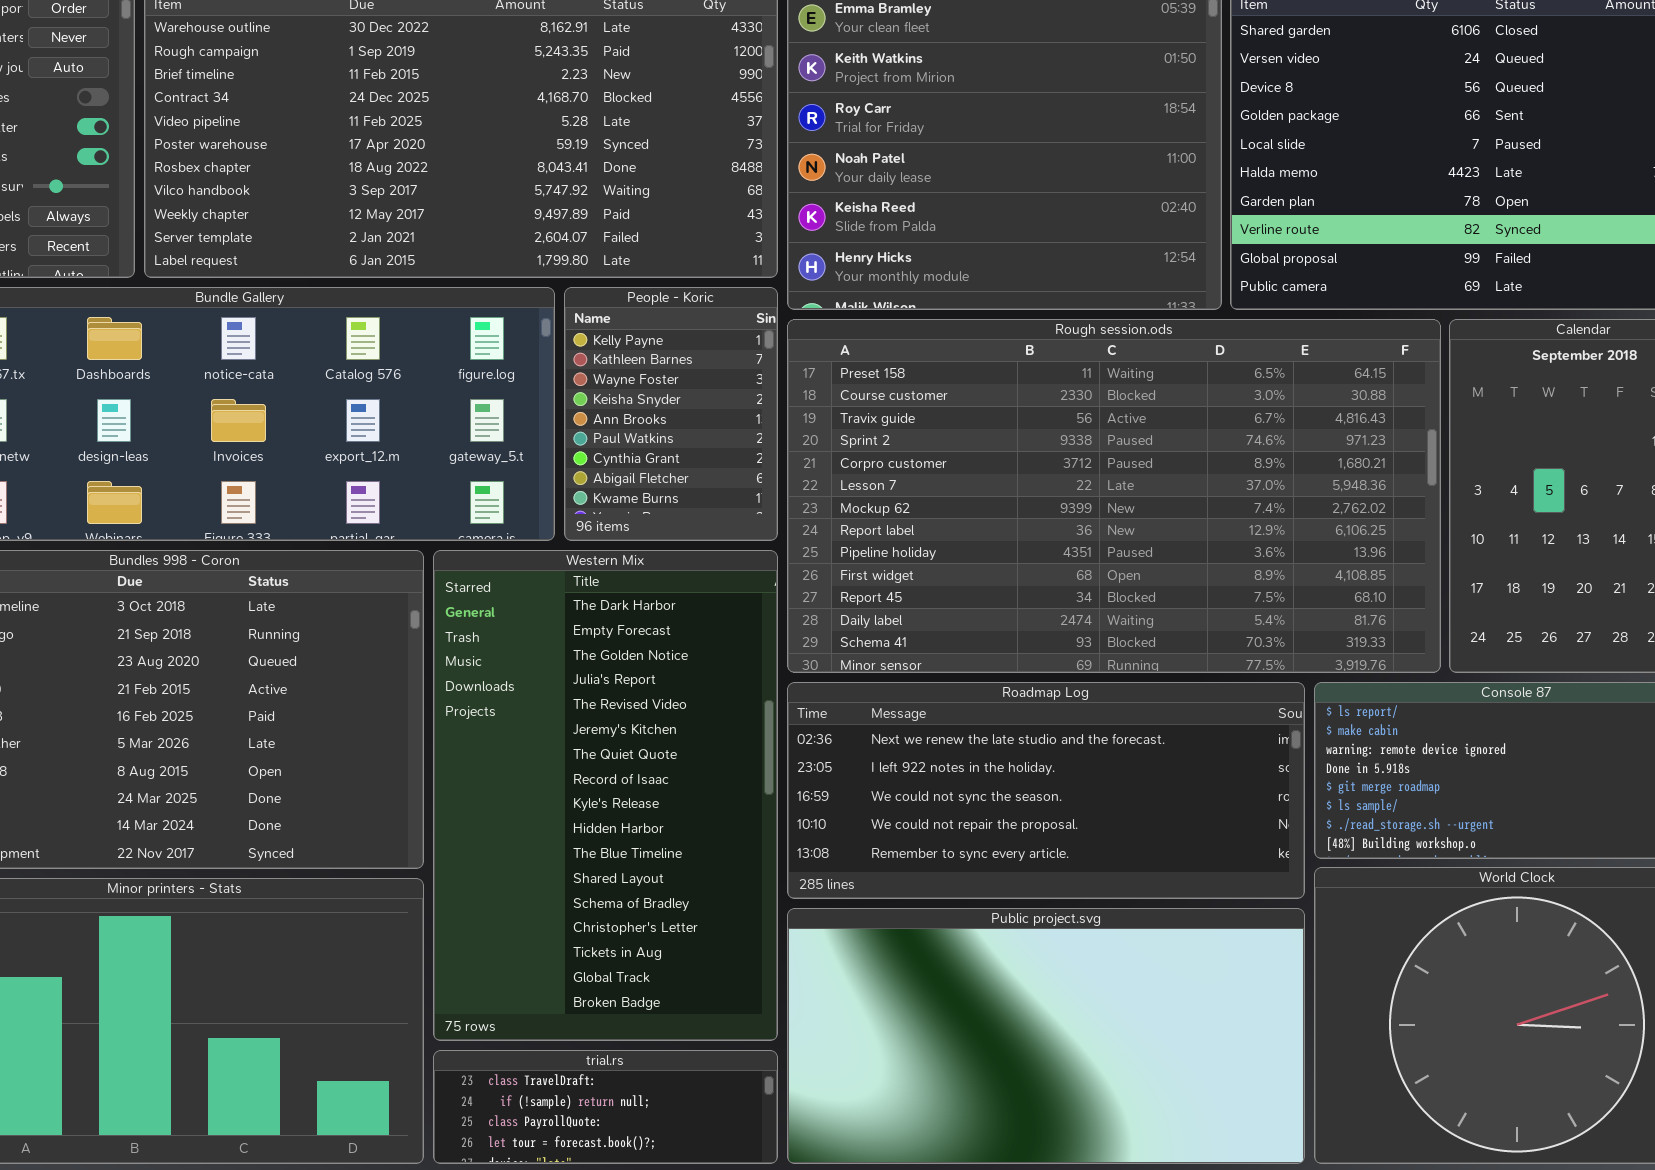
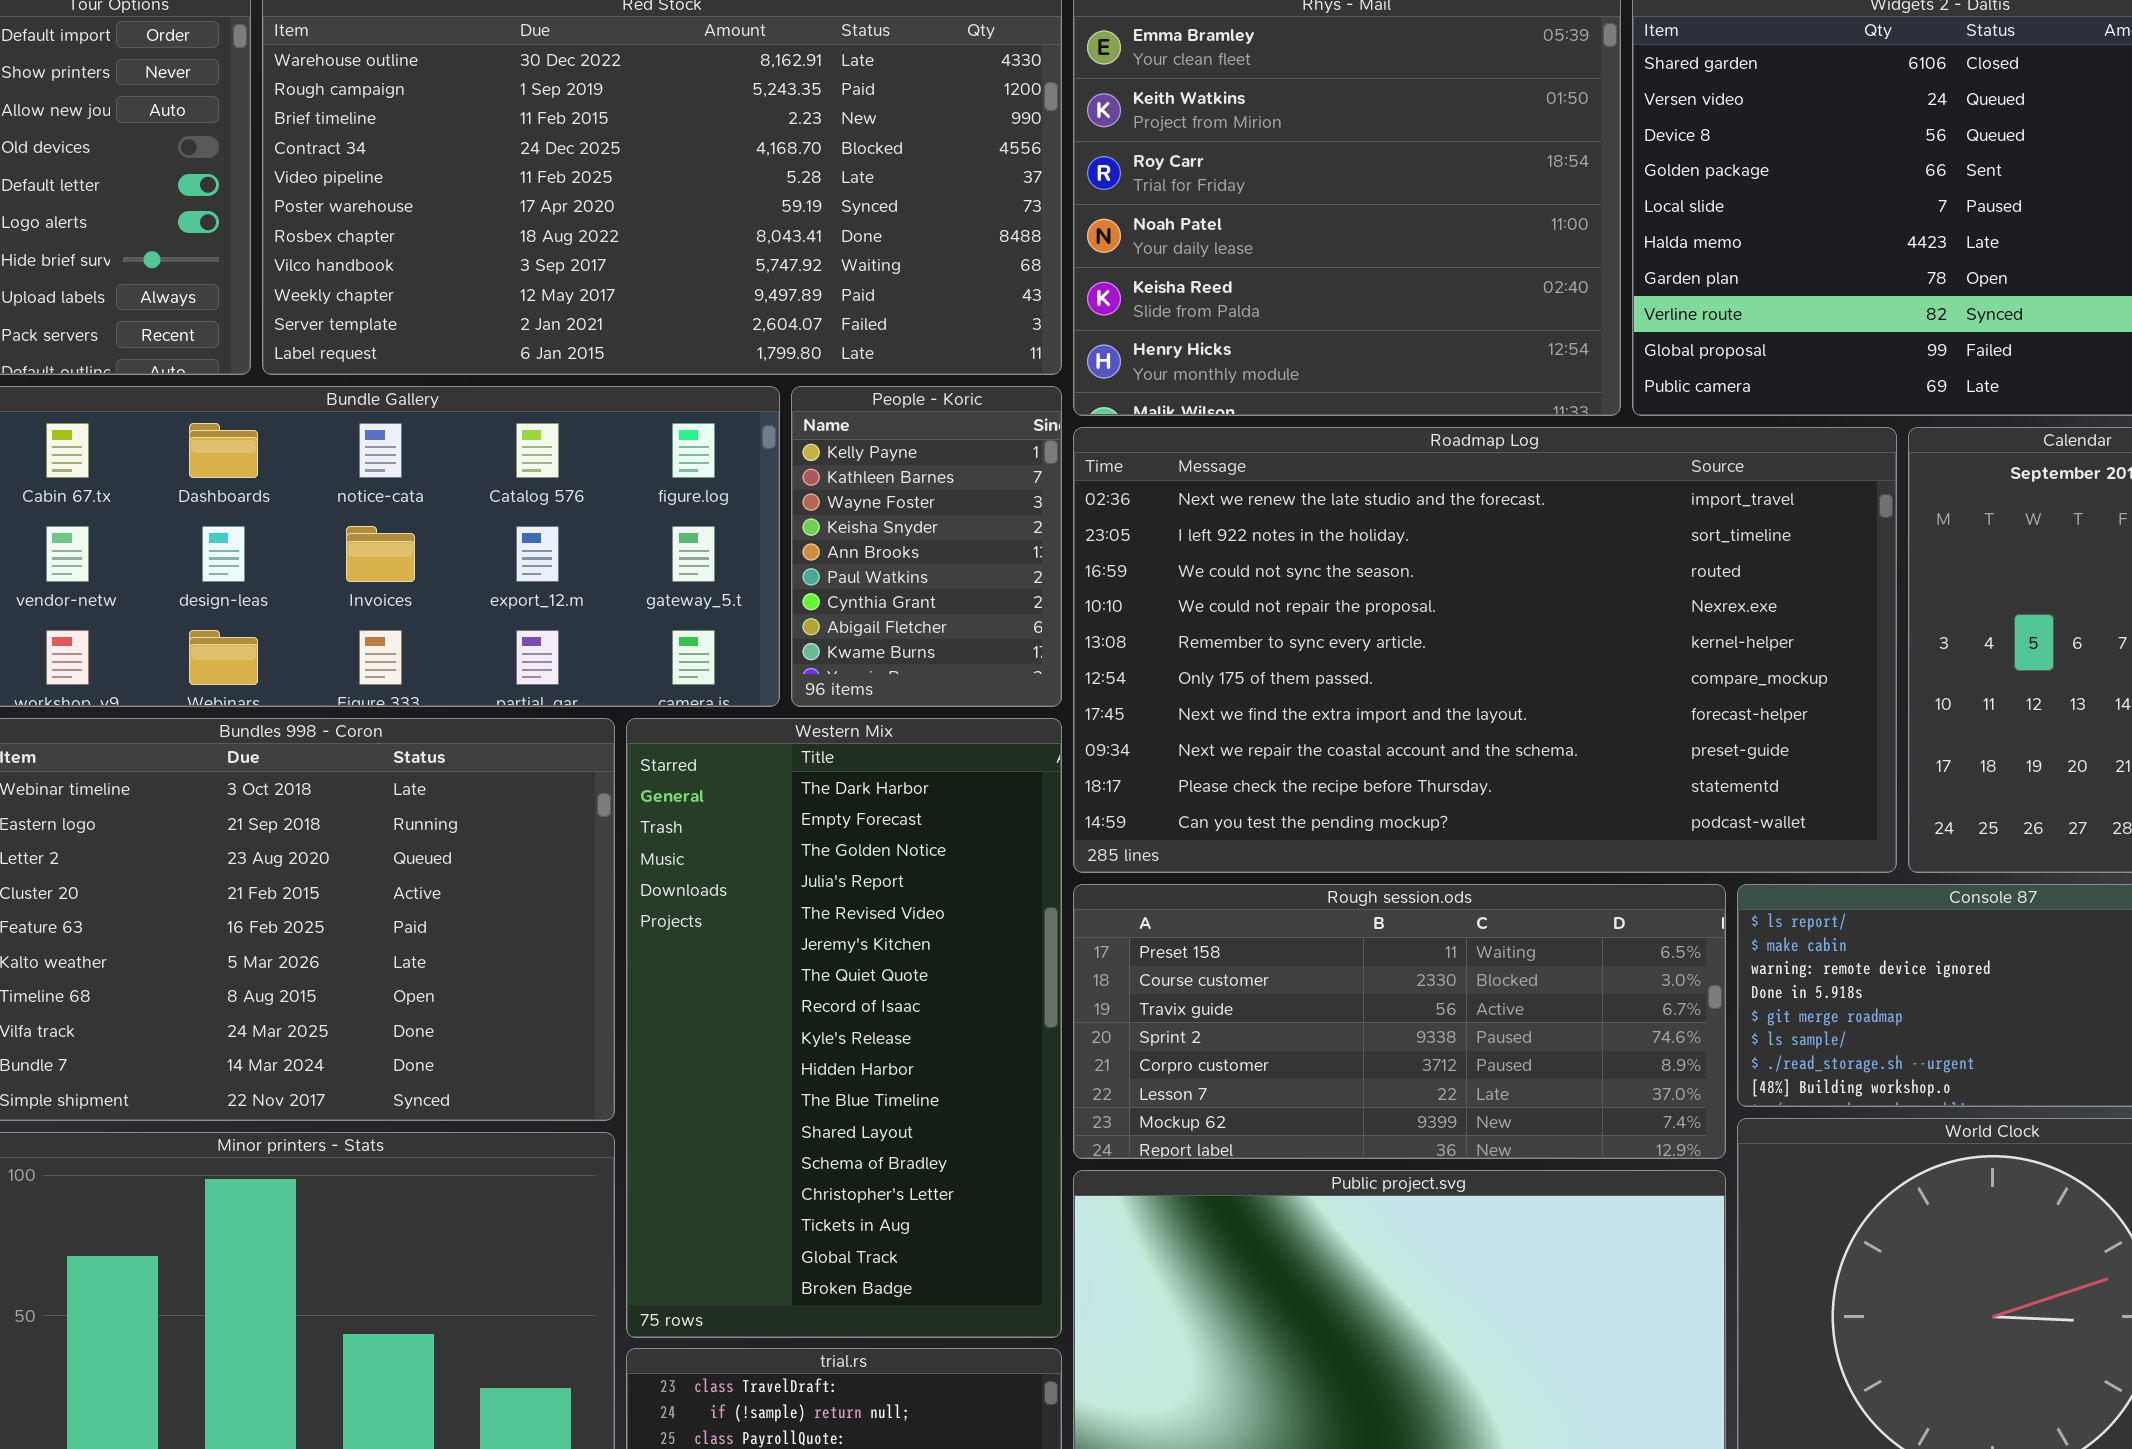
Rough session.ods: [787,319,1441,673] -> [1073,884,1726,1159], moved, resized
Roadmap Log: [787,682,1305,899] -> [1073,427,1897,873], moved, resized

